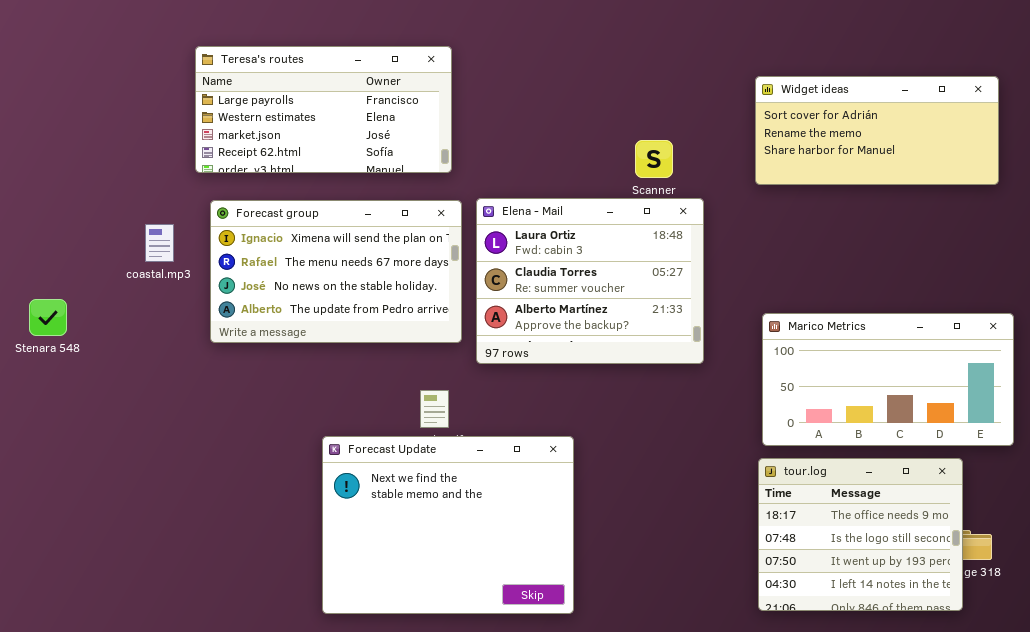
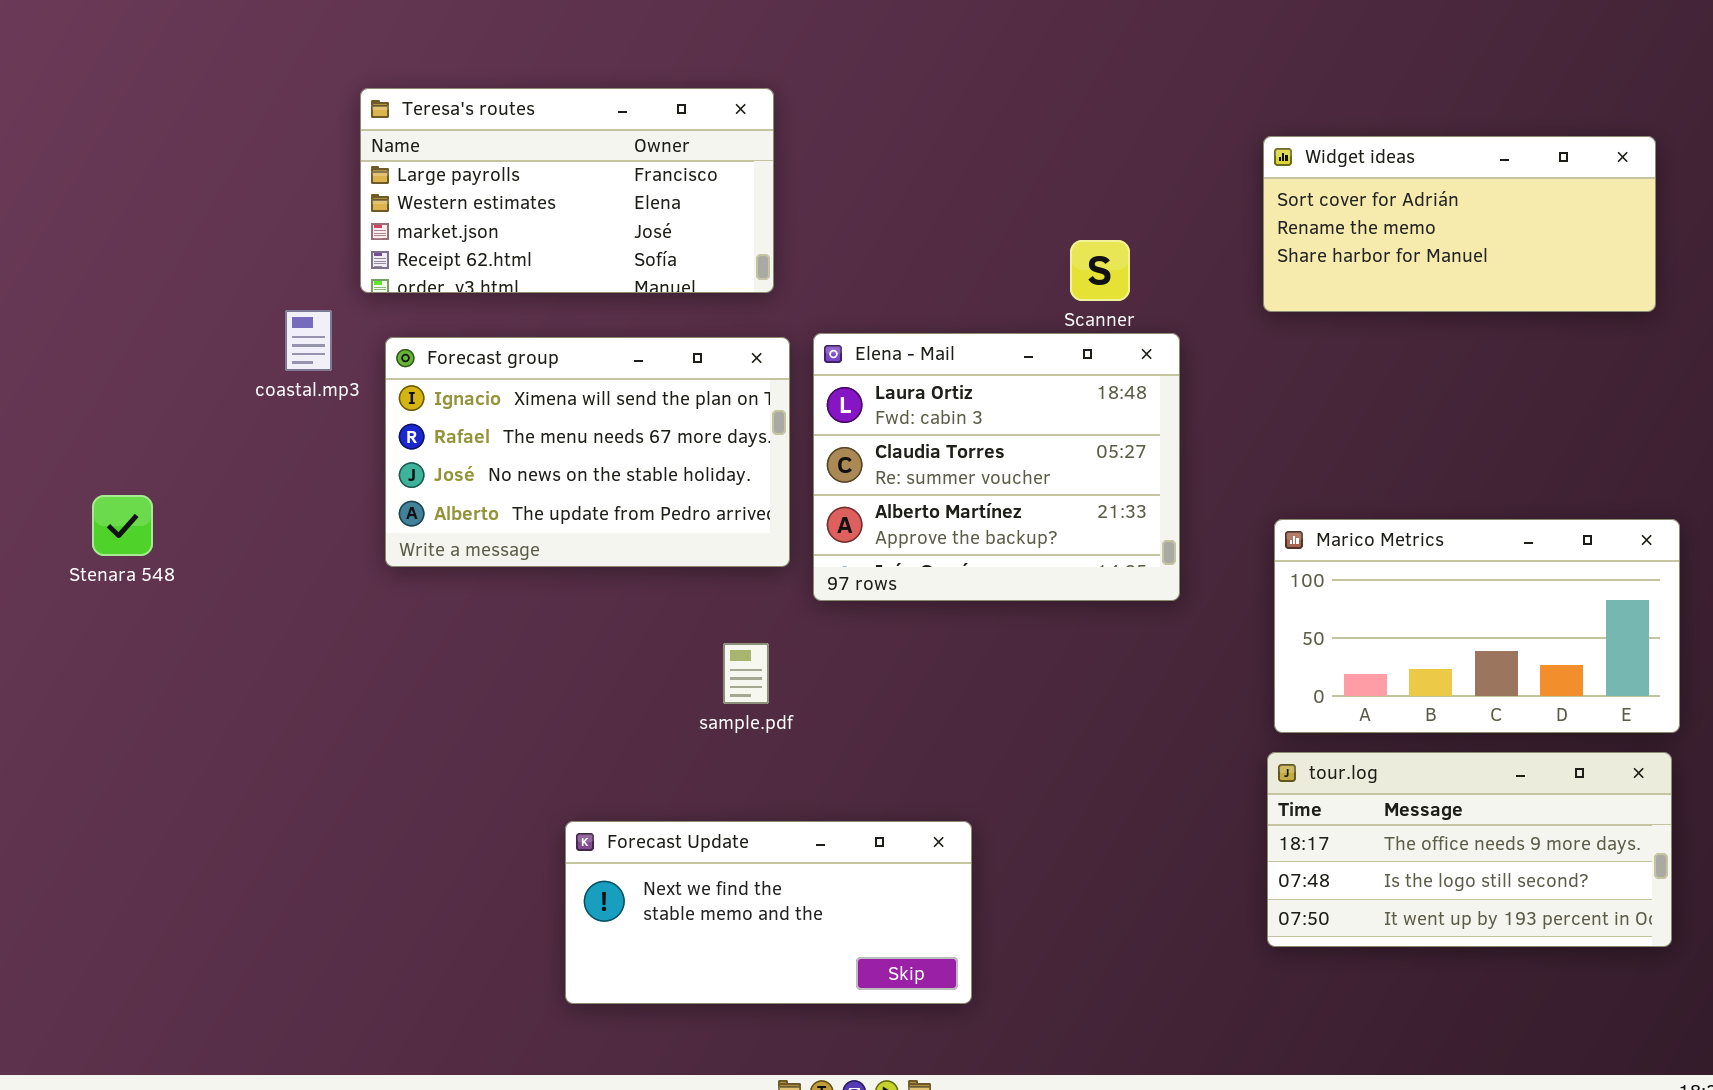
coastal.mp3: [145,224,174,262] -> [285,310,332,371], moved
Forecast Update: [322,436,574,614] -> [565,821,972,1004], resized
tour.log: [758,458,963,611] -> [1267,752,1672,947], resized

